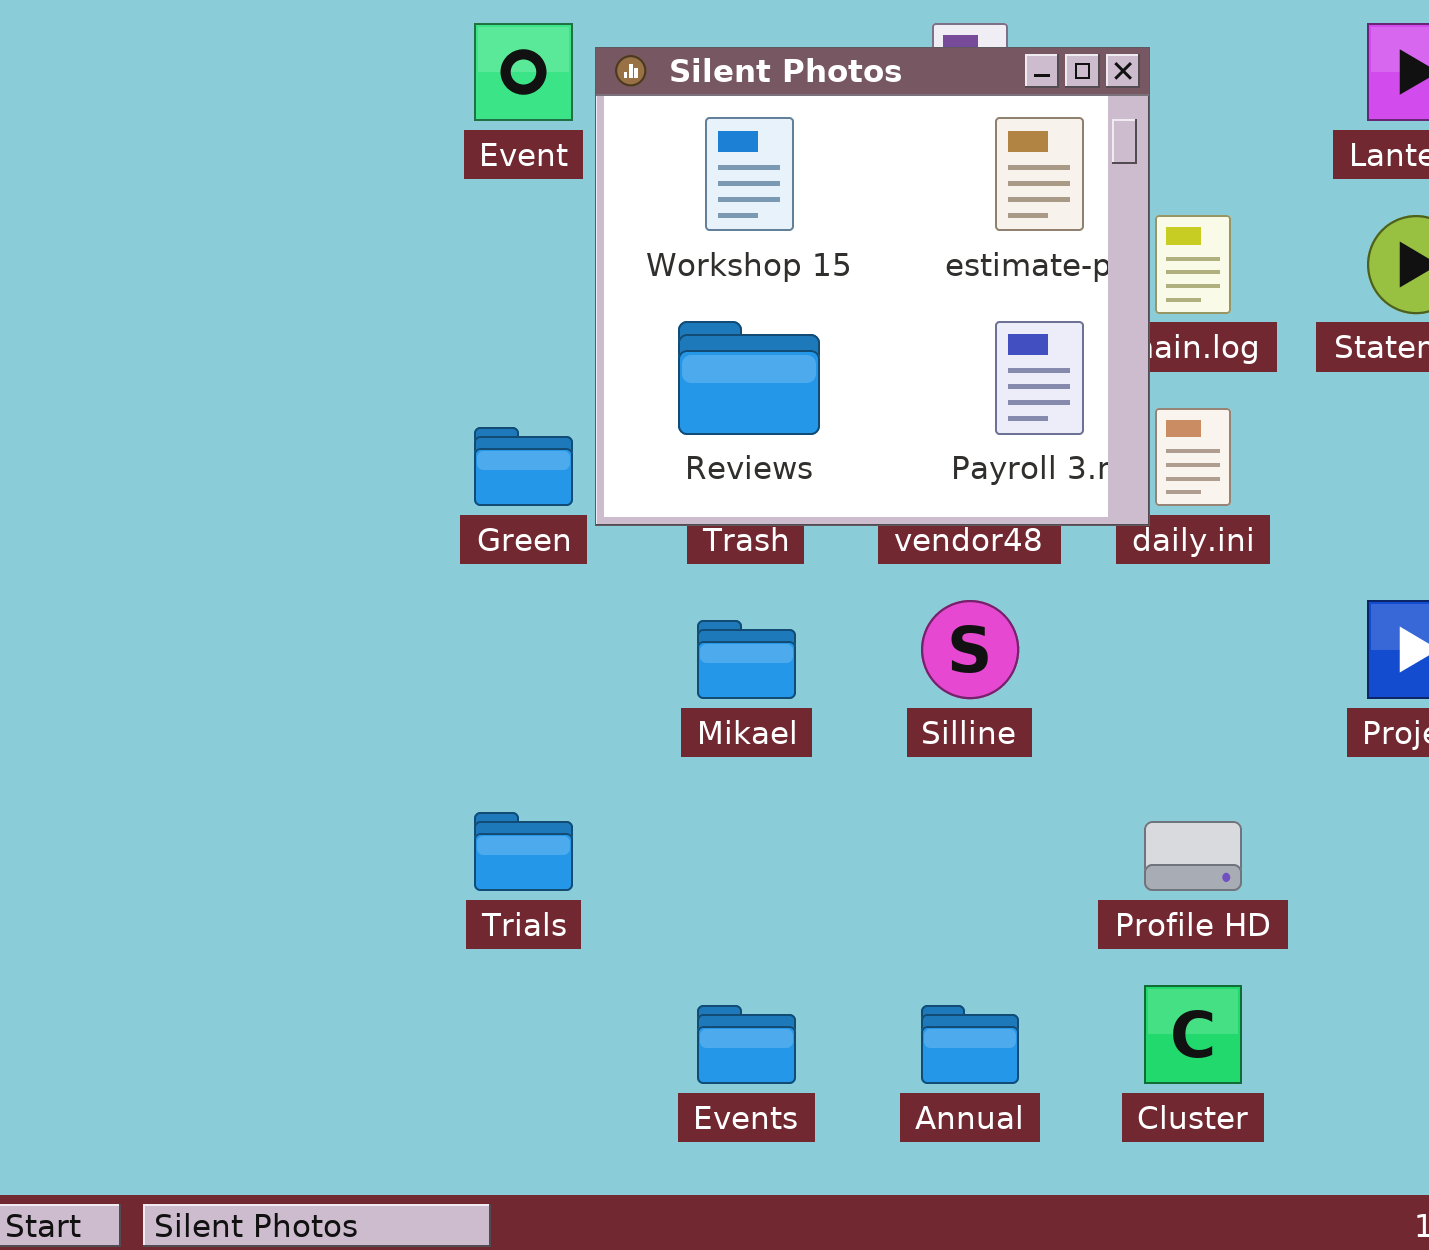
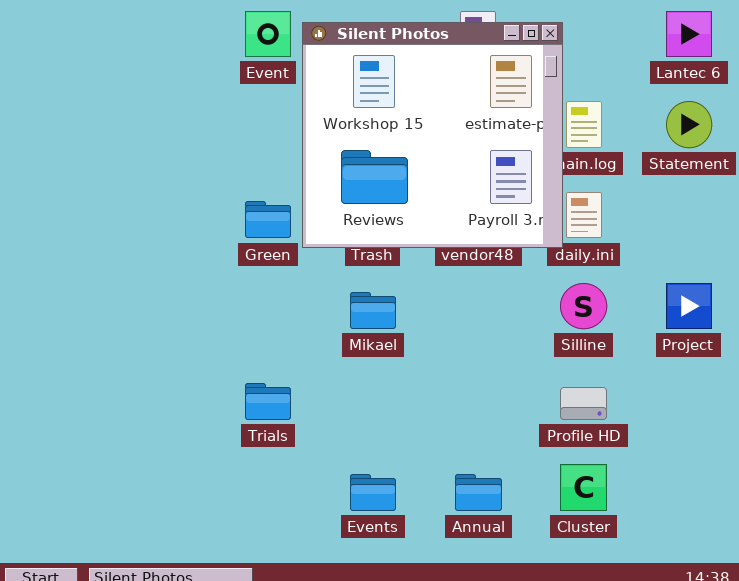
Silline: [921,600,1019,699] -> [560,283,607,329], moved

